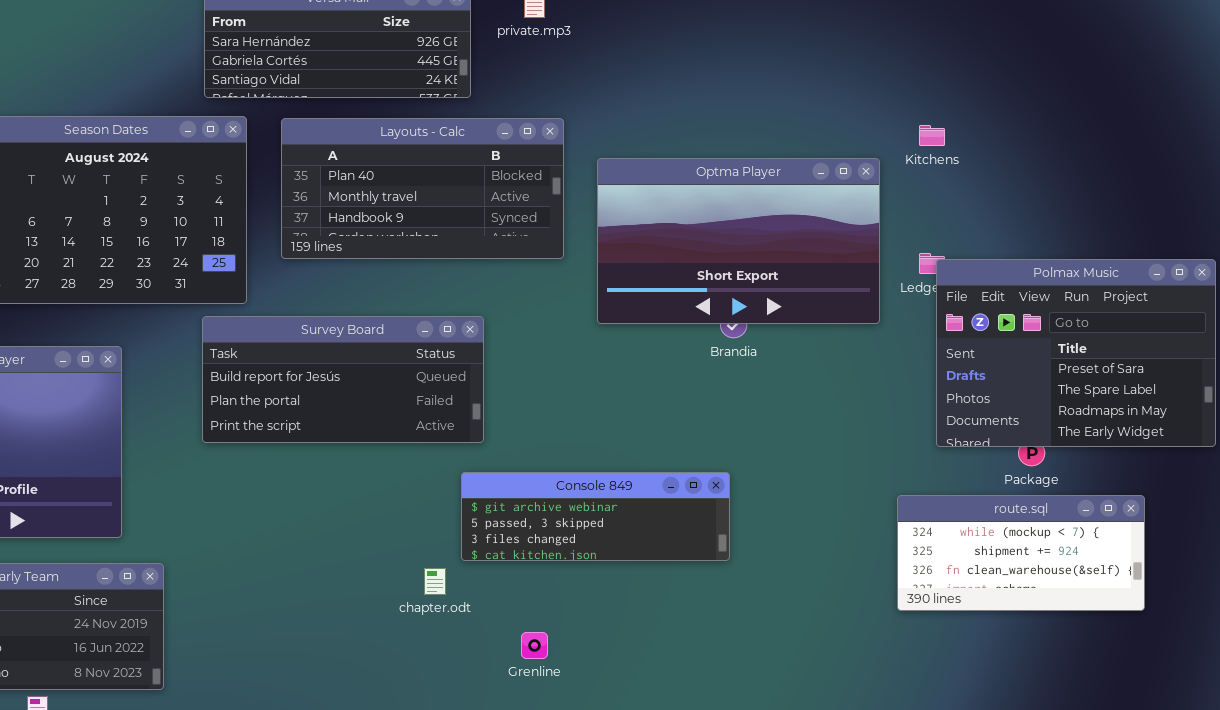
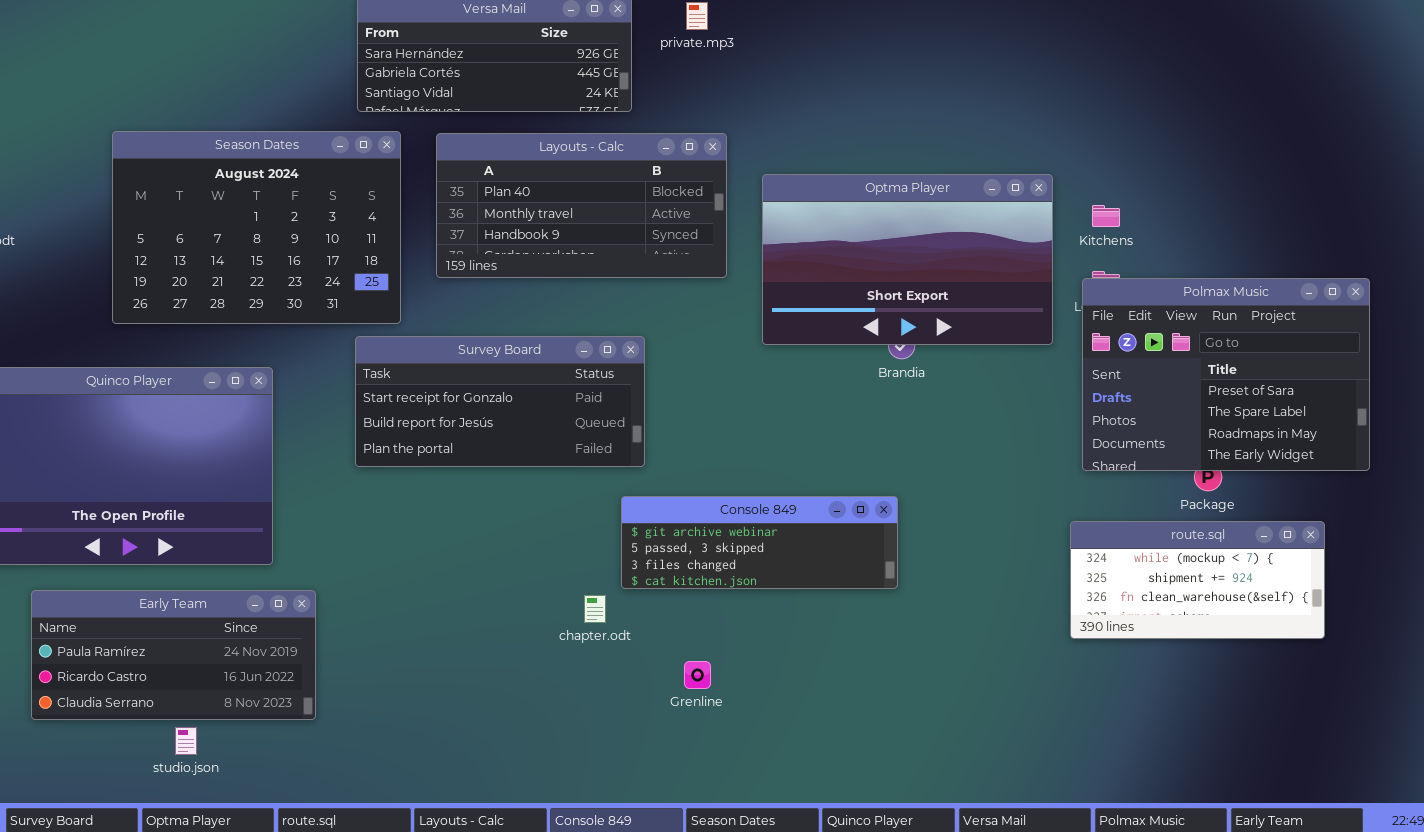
Kitchens: [919,125,945,146] -> [1092,205,1120,227], moved
Polmax Music: [936,259,1216,447] -> [1082,278,1370,471], moved
Survey Board: [202,316,484,443] -> [355,336,645,467], scrolled up 1 row

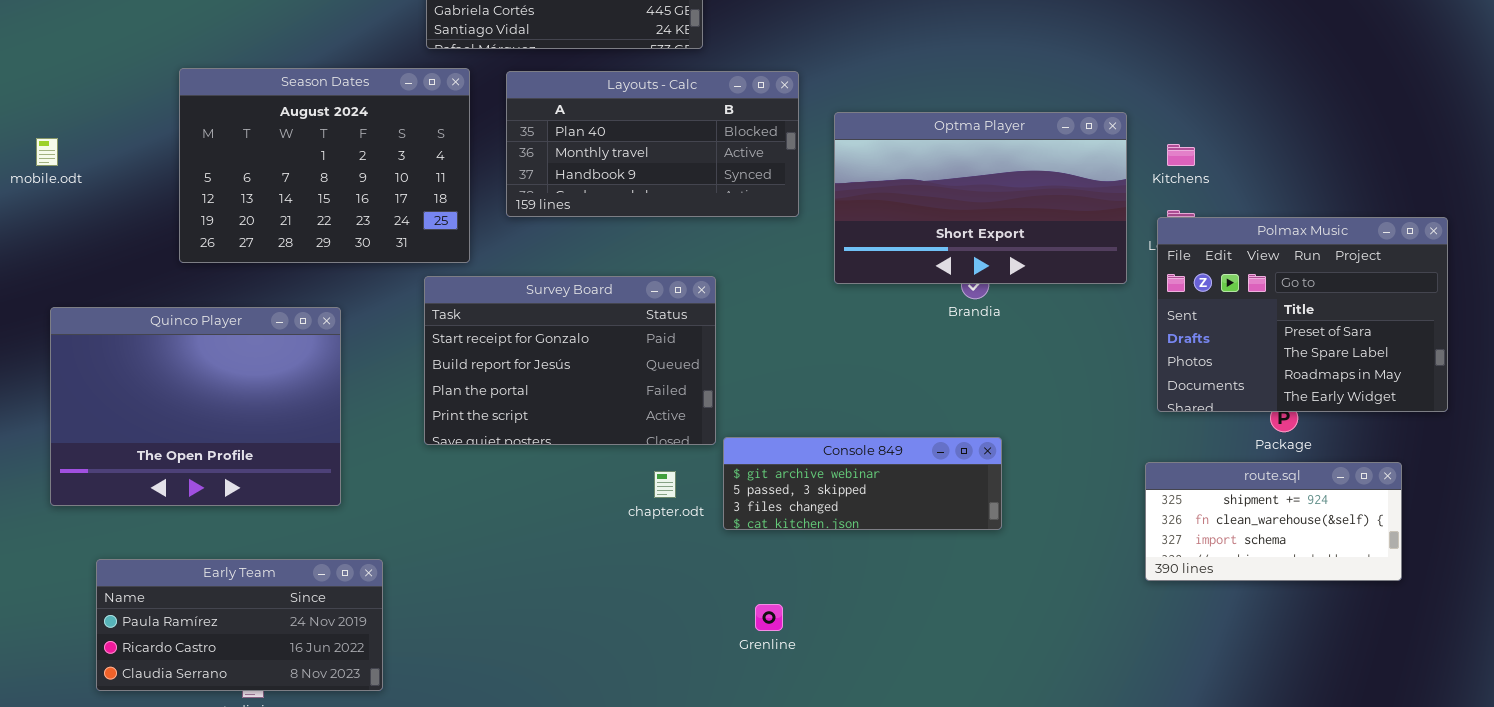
Survey Board: [355,336,645,467] -> [424,276,716,445], resized
Console 849: [621,496,898,589] -> [723,437,1002,530], moved
route.sql: [1070,521,1325,639] -> [1145,462,1402,581], scrolled down 1 row
Early Team: [31,590,316,720] -> [96,559,383,691], moved
chapter.odt: [584,595,606,623] -> [654,471,676,498], moved

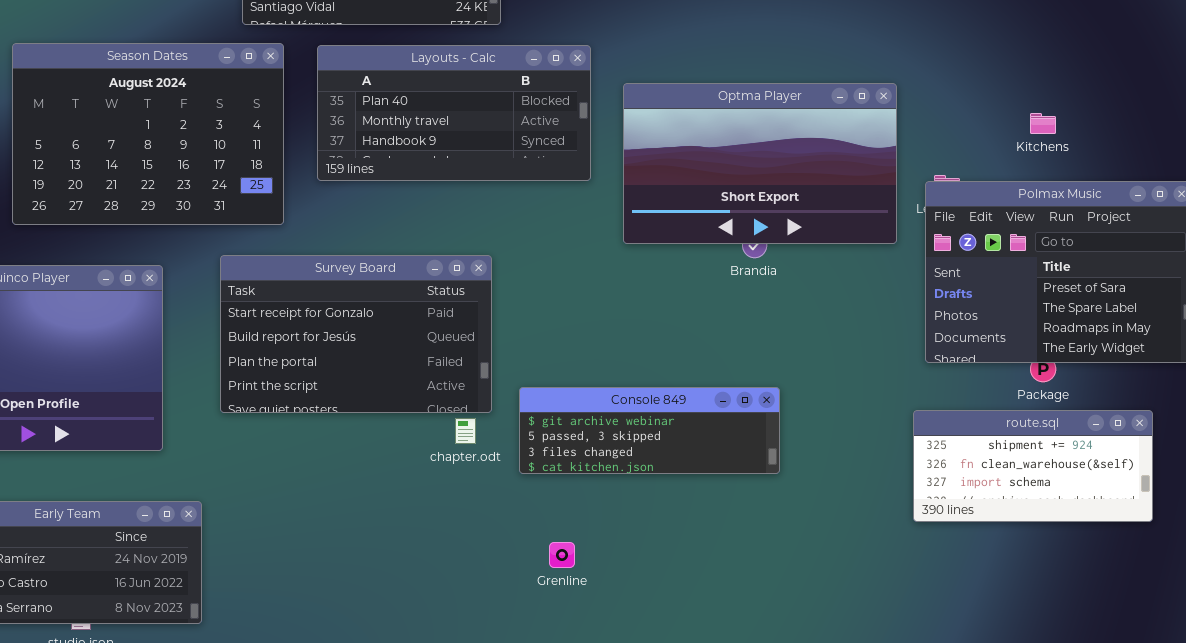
Kitchens: [1167,144,1195,166] -> [1030,113,1056,134], moved
Survey Board: [424,276,716,445] -> [220,255,492,413], moved

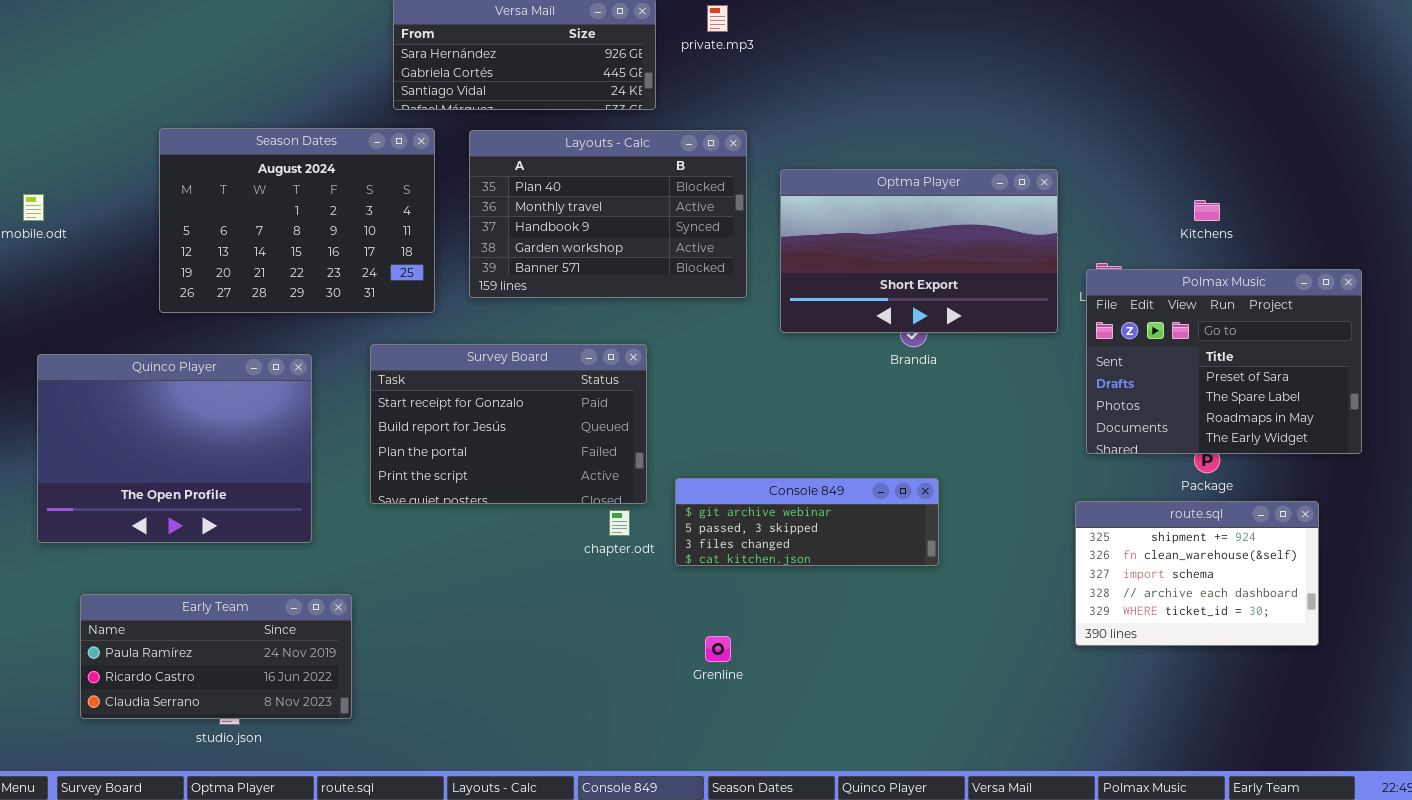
Layouts - Calc: [317,45,591,181] -> [469,130,747,298], resized
route.sql: [913,410,1153,522] -> [1075,501,1319,646], resized

